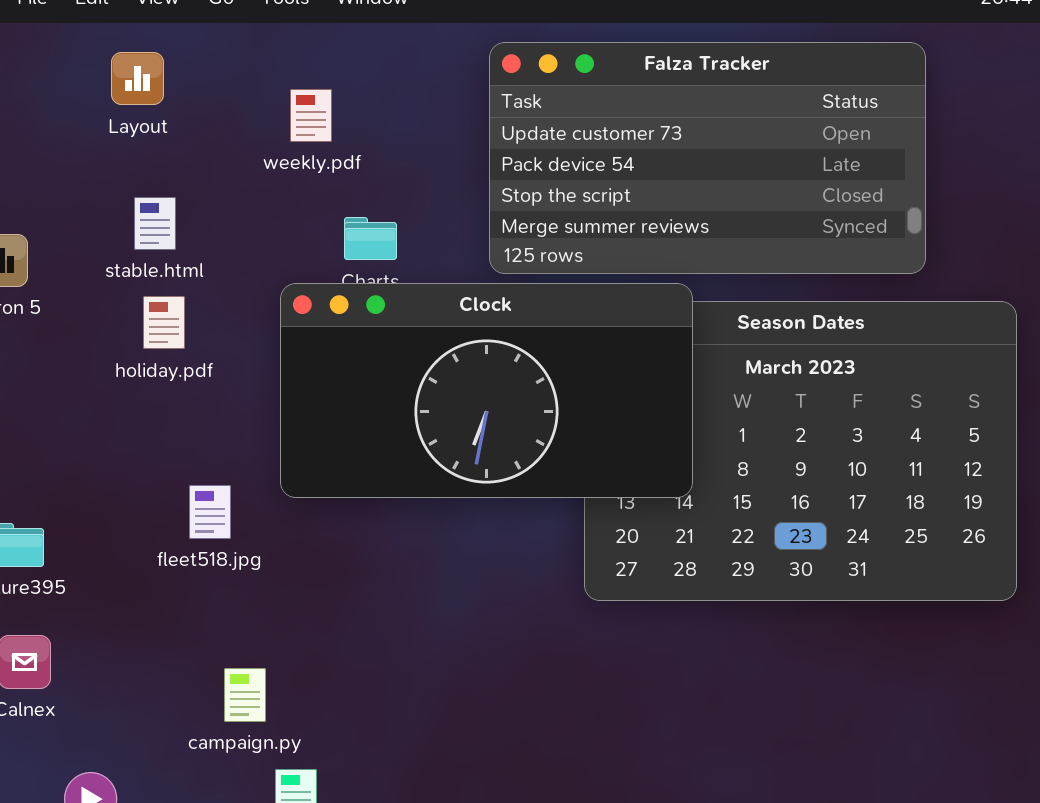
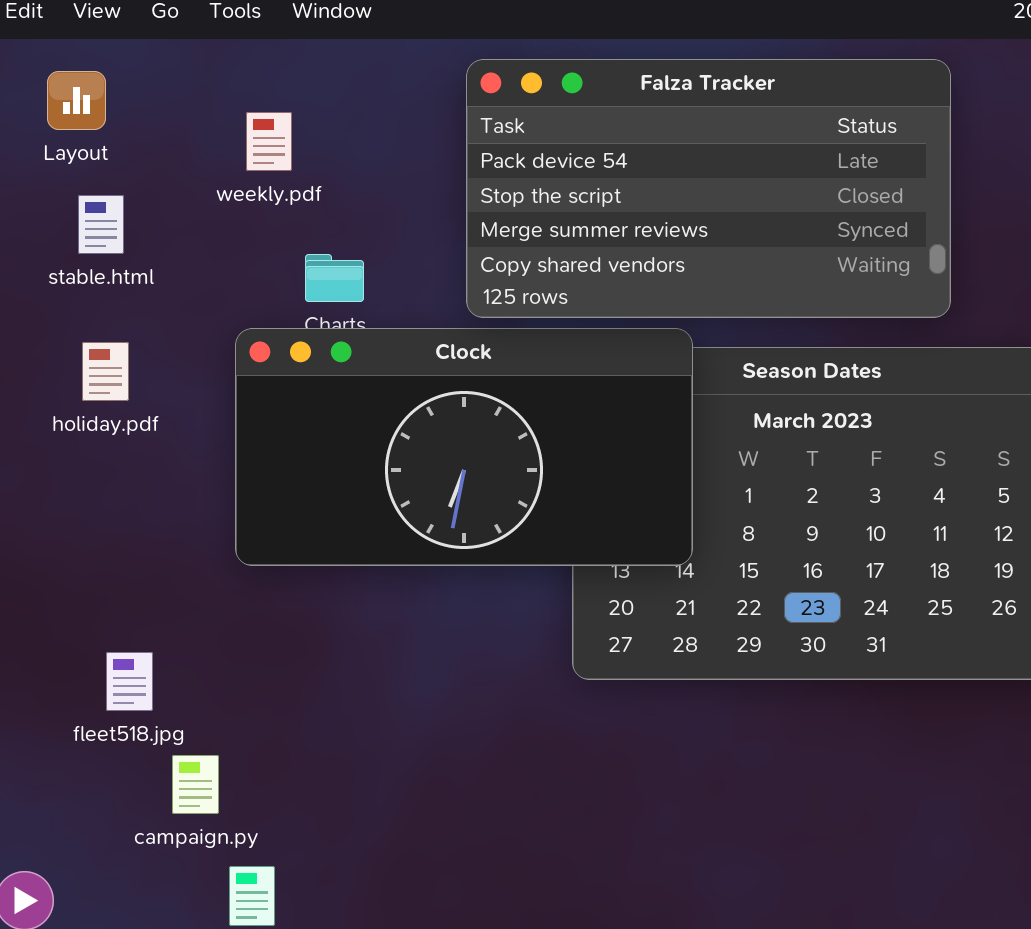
Falza Tracker: [489,42,926,274] -> [466,59,951,318], scrolled down 1 row
stable.html: [134,197,176,250] -> [78,195,124,254], moved
fleet518.jpg: [189,485,231,539] -> [106,652,153,711], moved

